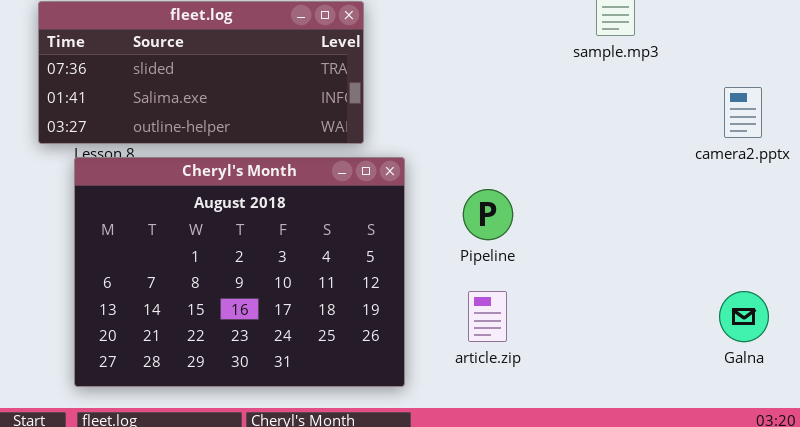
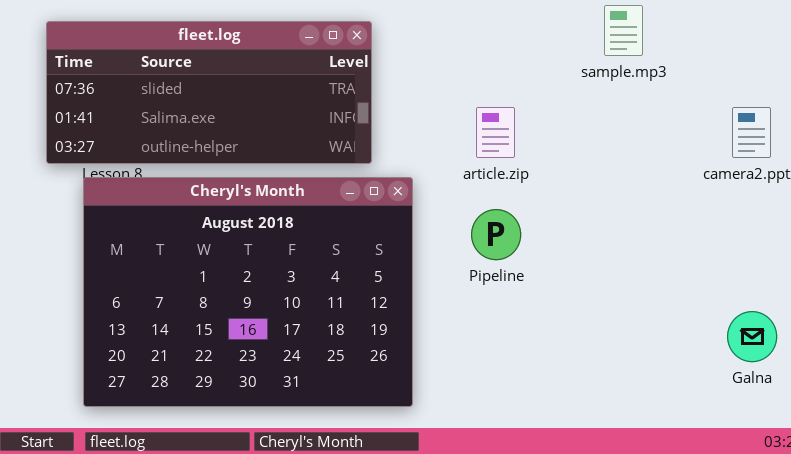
article.zip: [468,291,507,342] -> [476,107,515,158], moved

